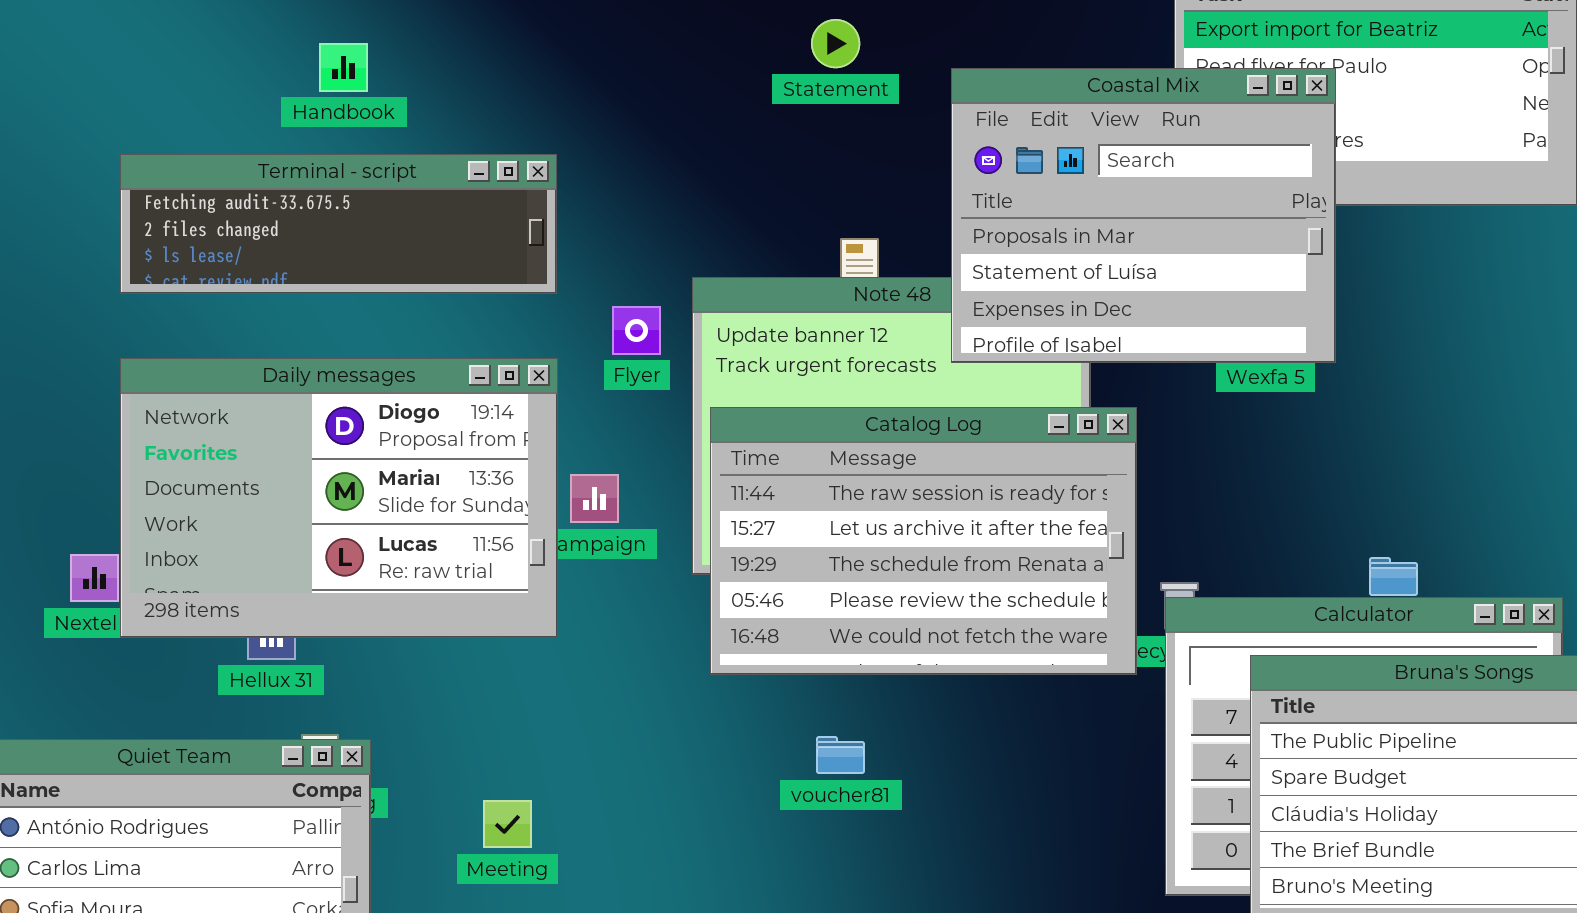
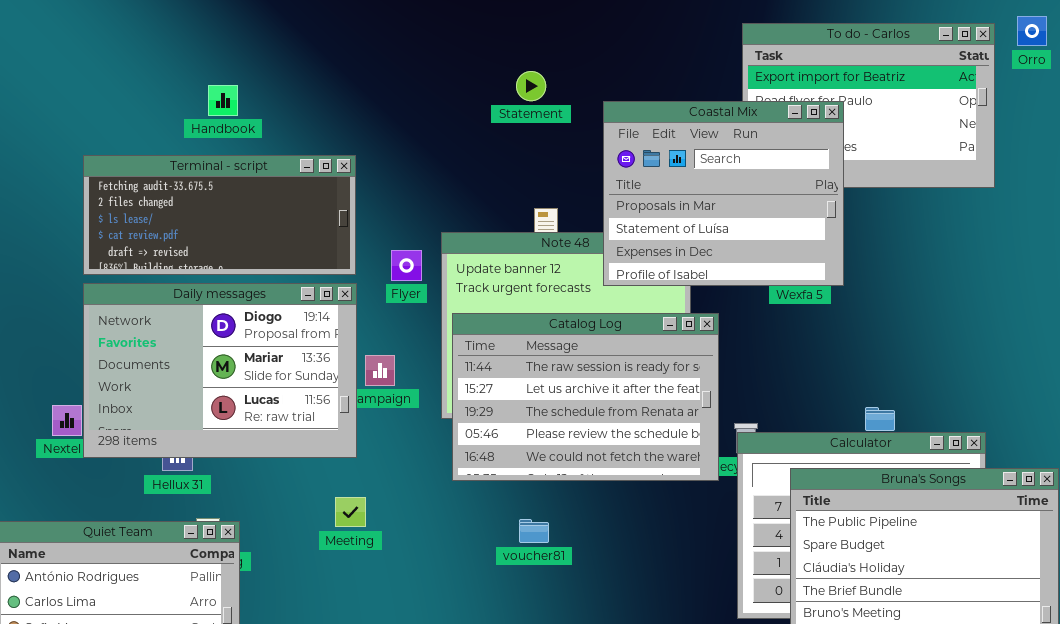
Terminal - script: [120,154,557,294] -> [83,155,356,275], resized
Meeting: [483,800,532,848] -> [335,497,366,527], moved

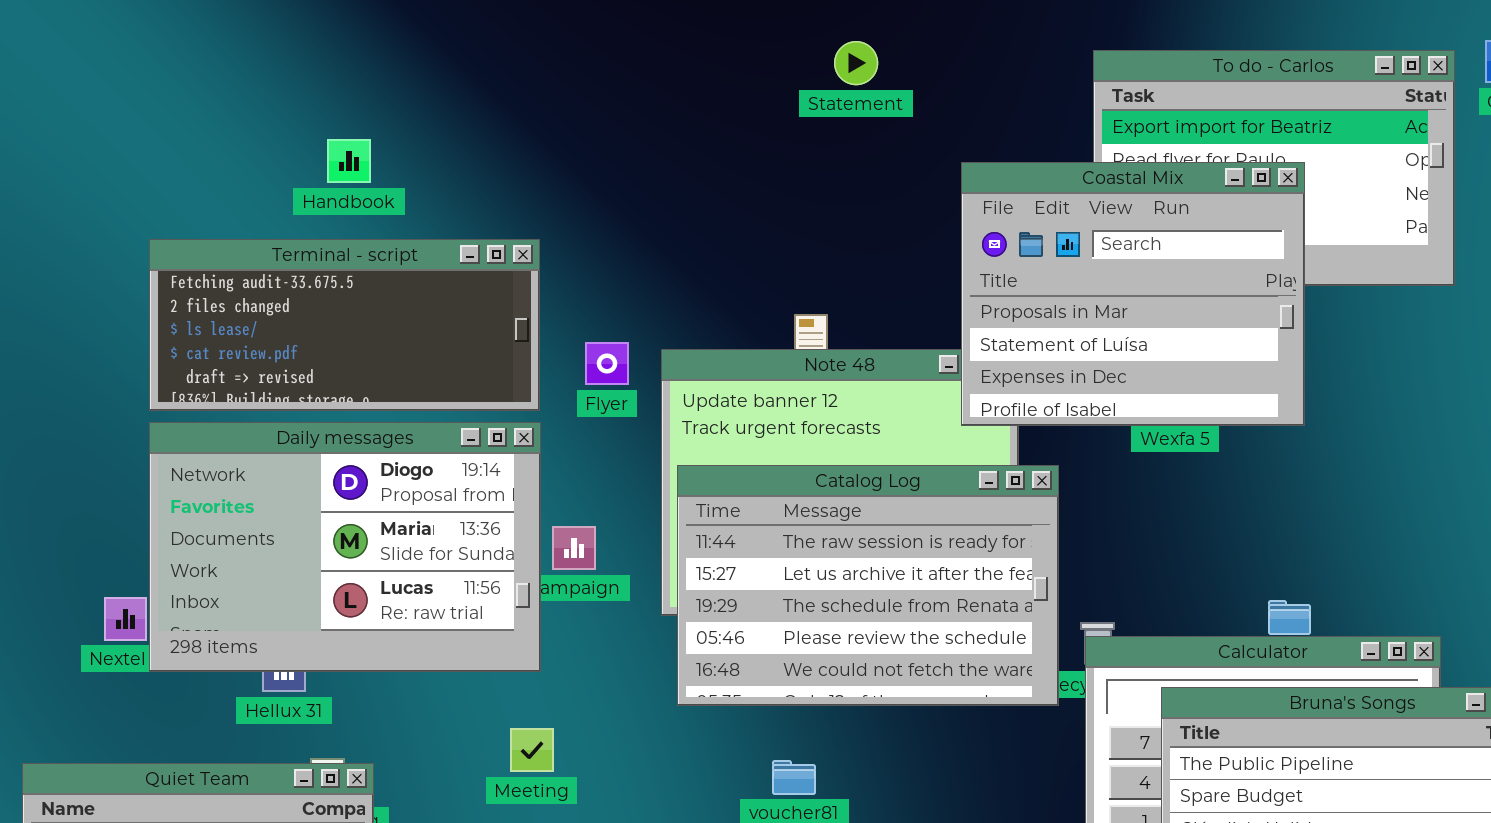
Statement: [516,71,546,101] -> [834,41,878,85], moved
Coastal Mix: [603,101,844,286] -> [961,162,1305,426], moved
Flyer: [391,250,422,281] -> [585,342,629,385], moved

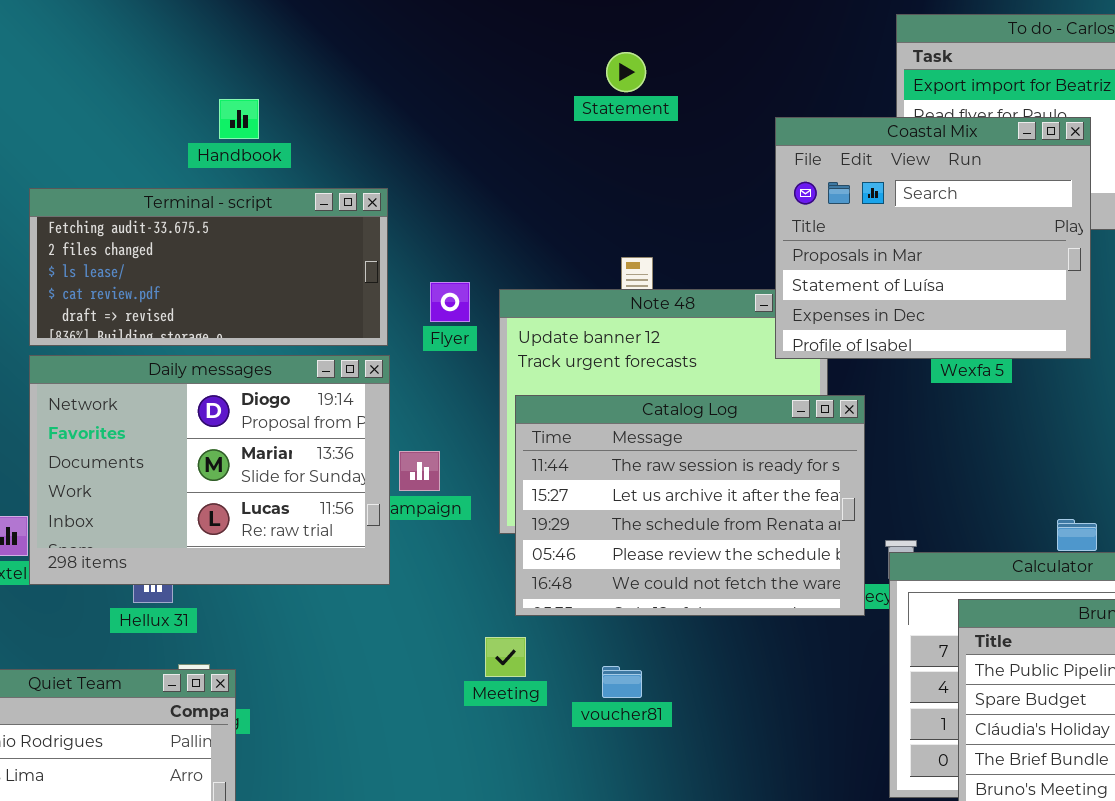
Statement: [834,41,878,85] -> [606,52,646,92], moved
Handbook: [327,139,371,183] -> [219,99,259,139], moved
Meeting: [510,728,554,772] -> [485,637,526,677], moved

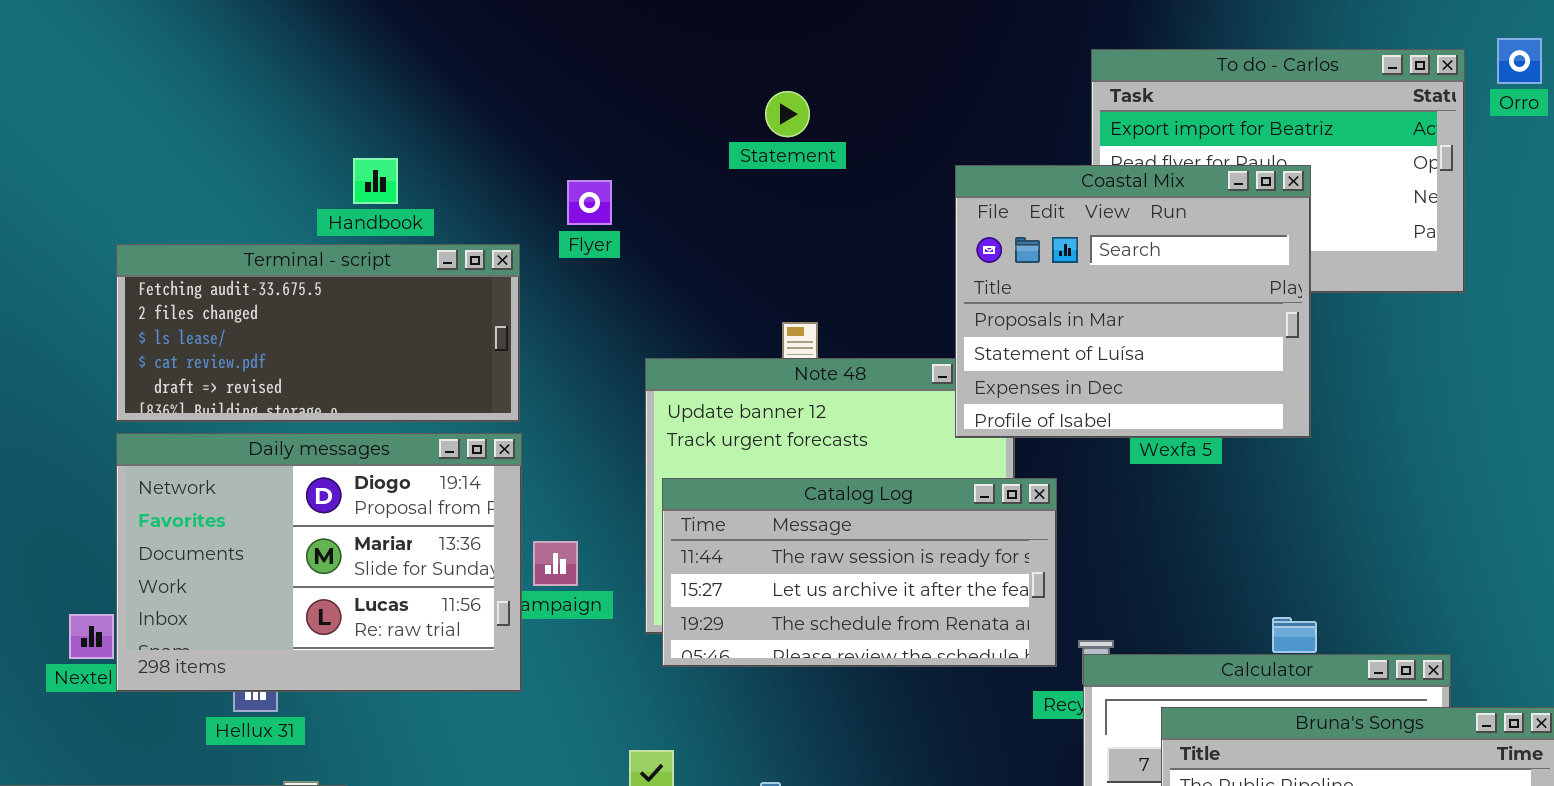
Handbook: [219,99,259,139] -> [353,158,398,204], moved
Flyer: [430,282,470,322] -> [567,180,612,225], moved
Catalog Log: [515,395,865,616] -> [662,478,1057,667], resized

